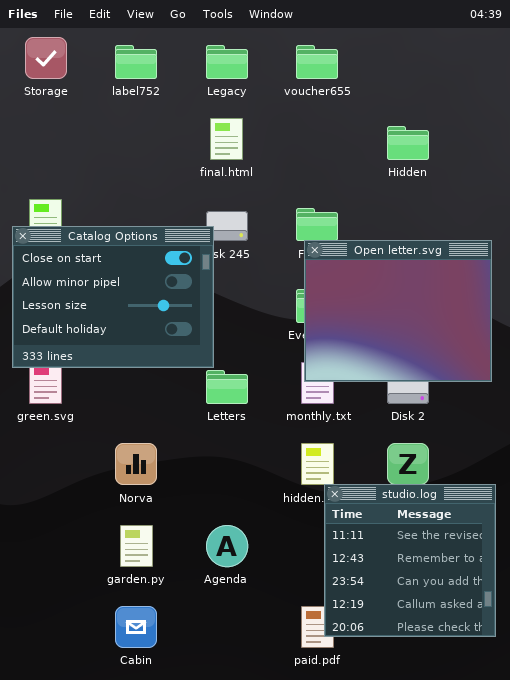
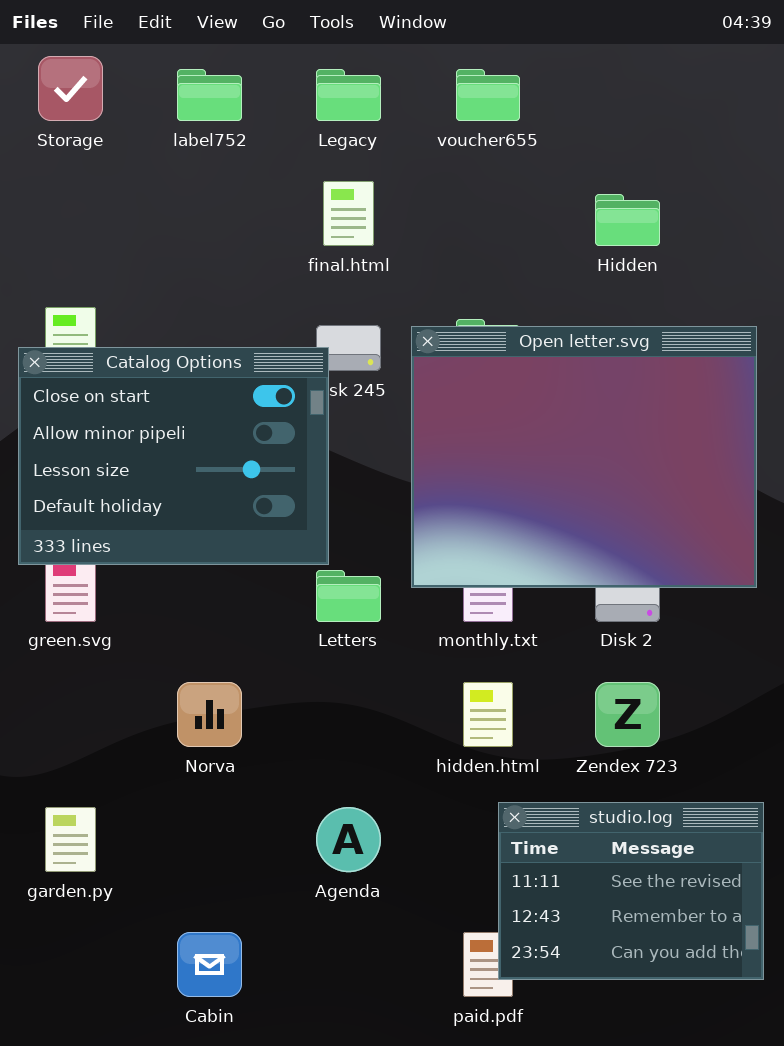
Open letter.svg: [304,240,492,382] -> [411,326,757,588], resized
studio.log: [324,484,496,637] -> [498,802,764,980], resized
garden.py: [120,525,153,567] -> [45,807,96,872], moved

